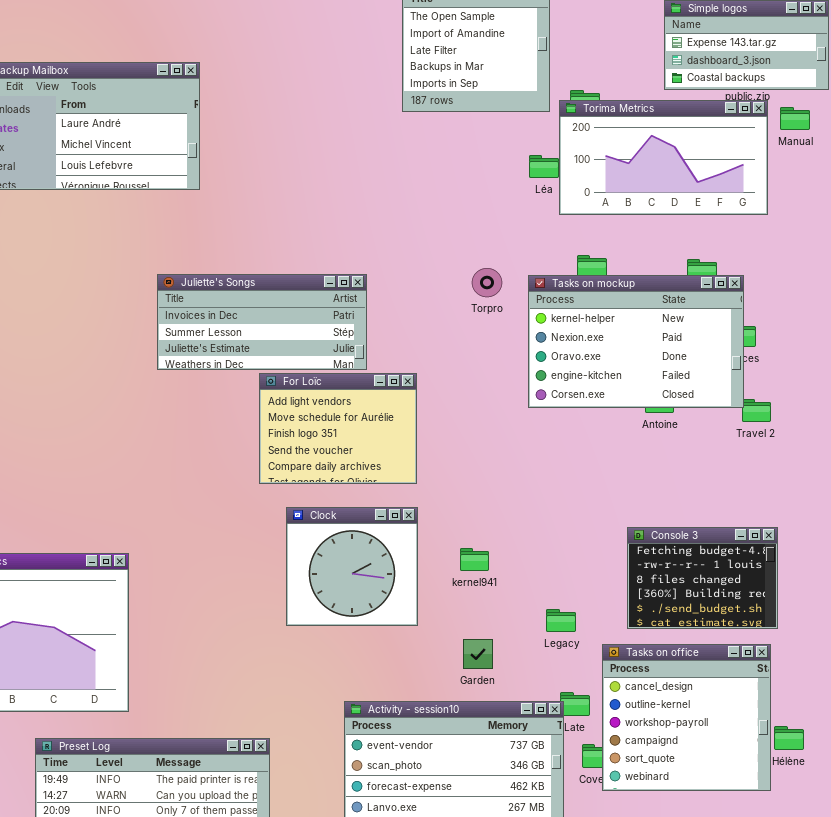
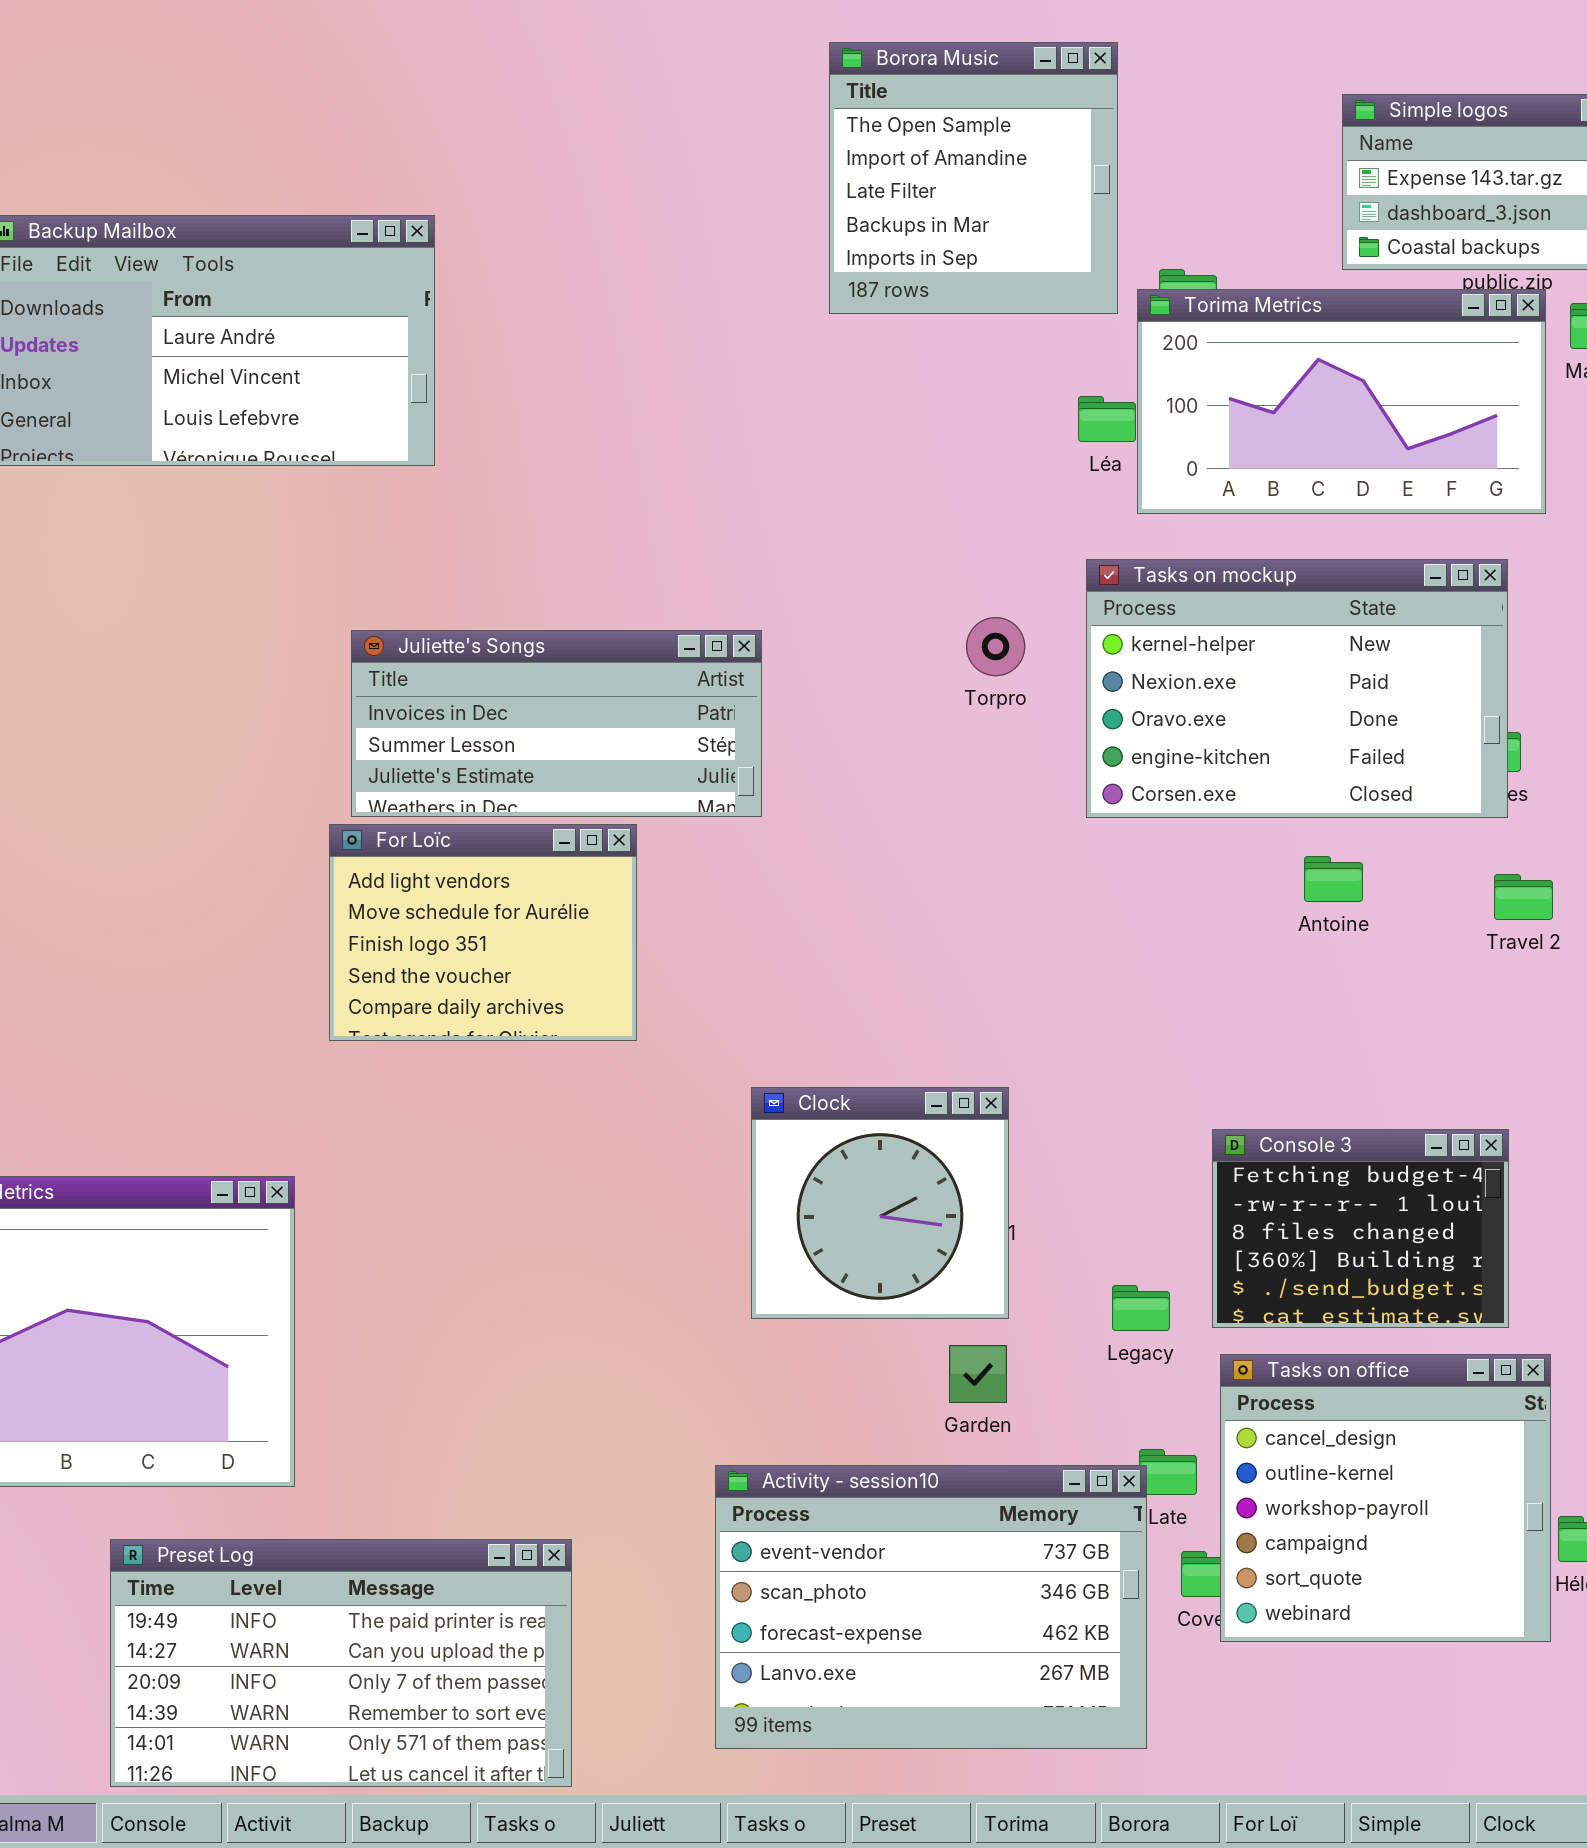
Tasks on mockup: [528,275,744,408] -> [1086,559,1508,818], moved
For Loïc: [259,373,417,484] -> [329,824,637,1041], moved
Clock: [286,507,418,626] -> [751,1087,1009,1319], moved
Console 3: [627,527,778,629] -> [1212,1129,1509,1328], moved

